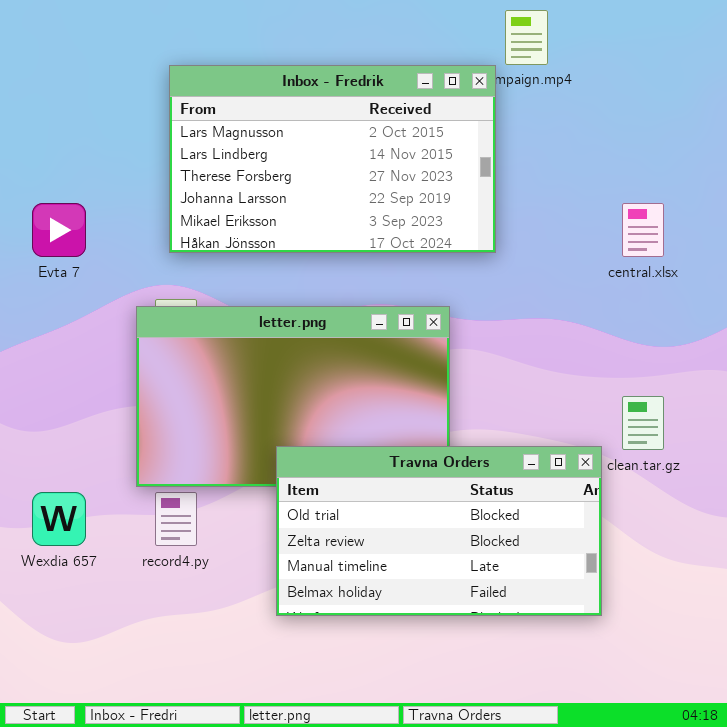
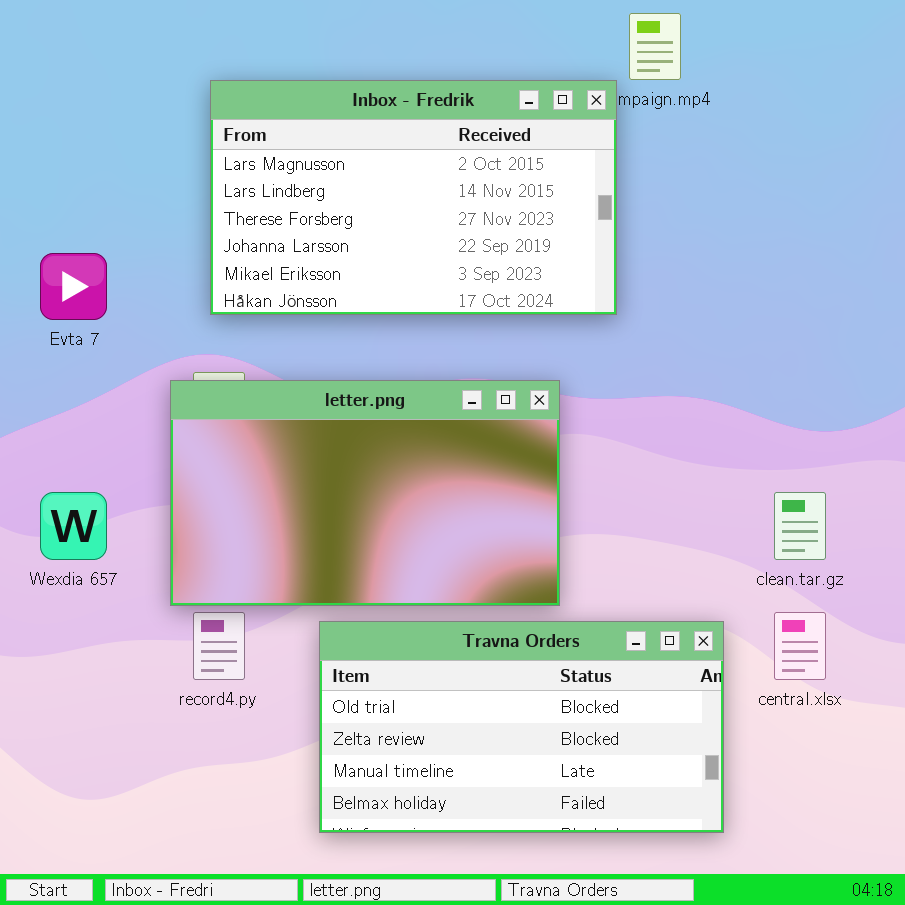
central.xlsx: [622,203,664,257] -> [774,612,826,680], moved
Travna Orders: [276,446,602,616] -> [319,621,724,833], moved
Wexdia 657: [32,492,86,546] -> [40,492,107,560], moved

